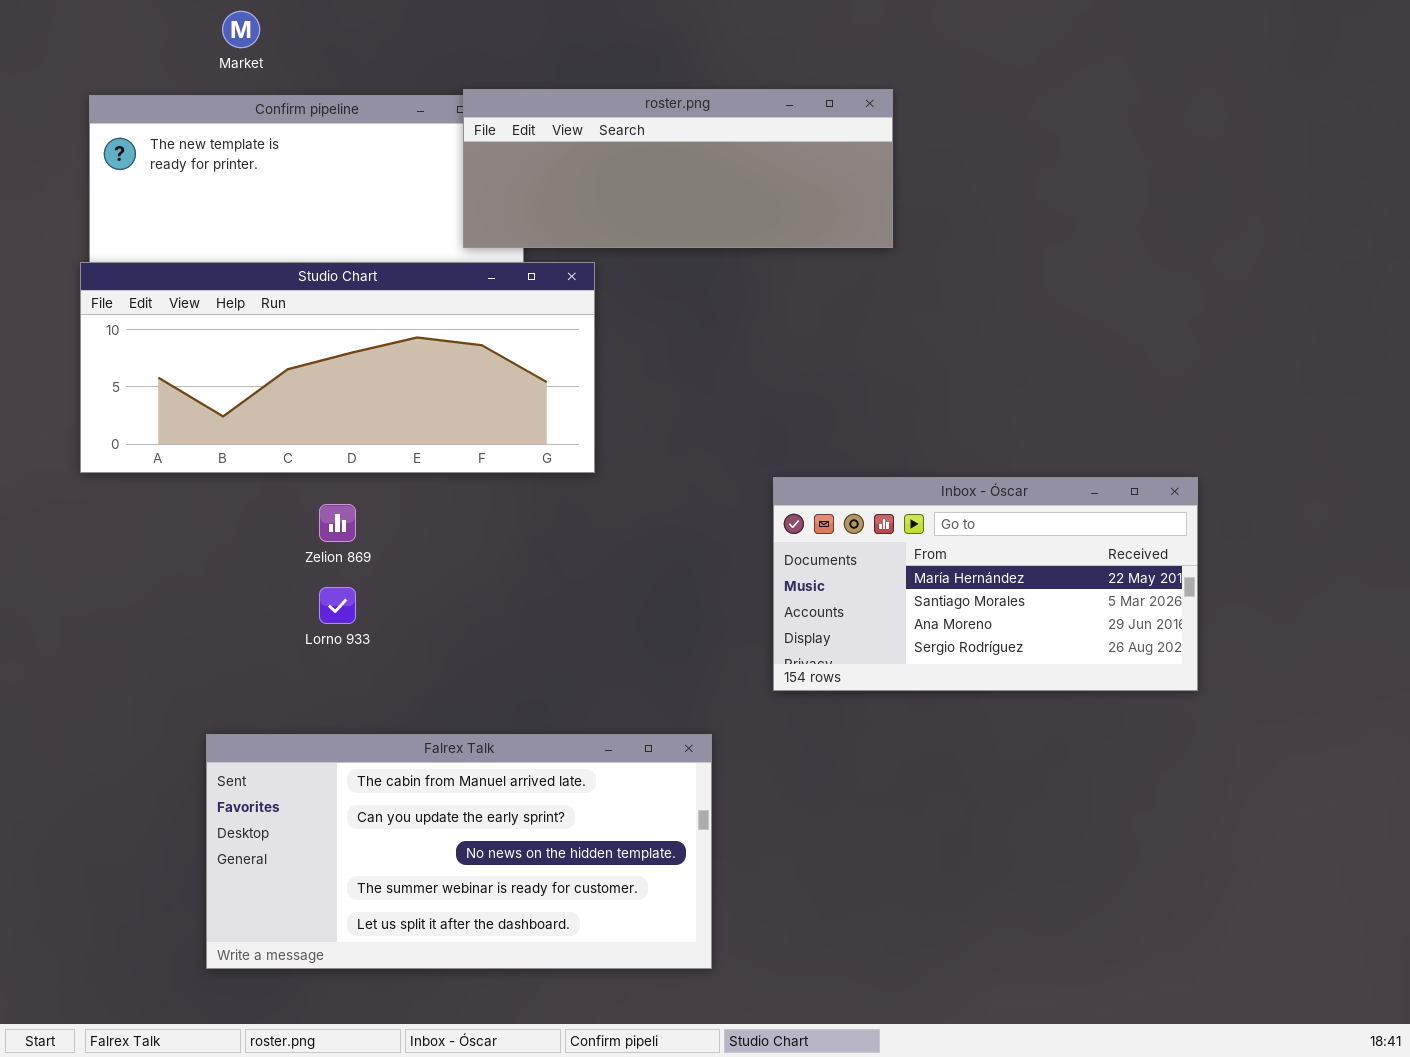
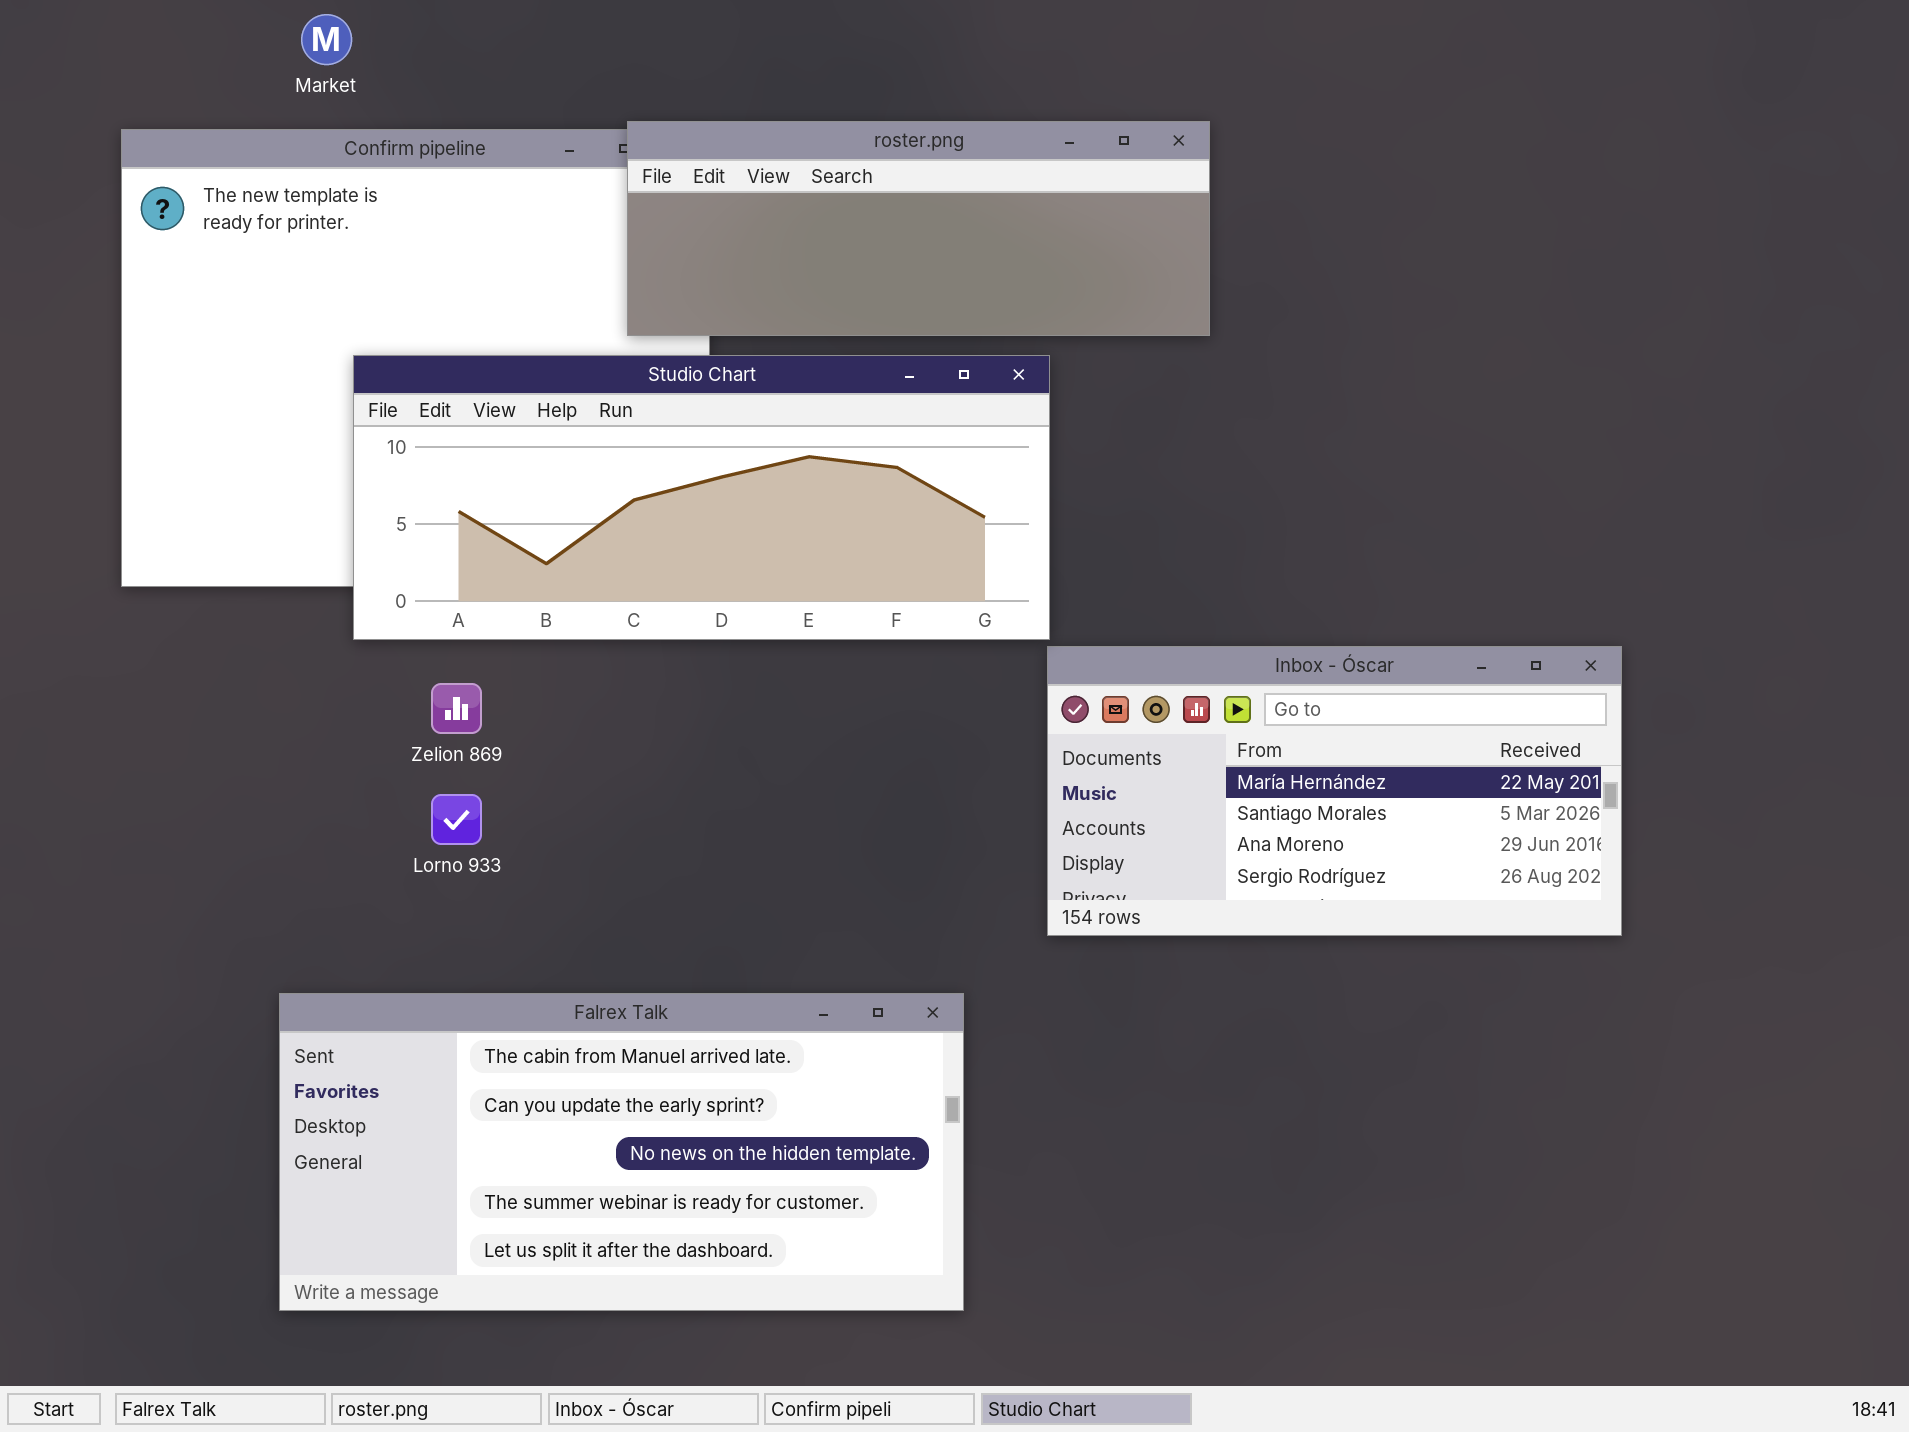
Studio Chart: [80,262,595,473] -> [353,355,1050,640], moved

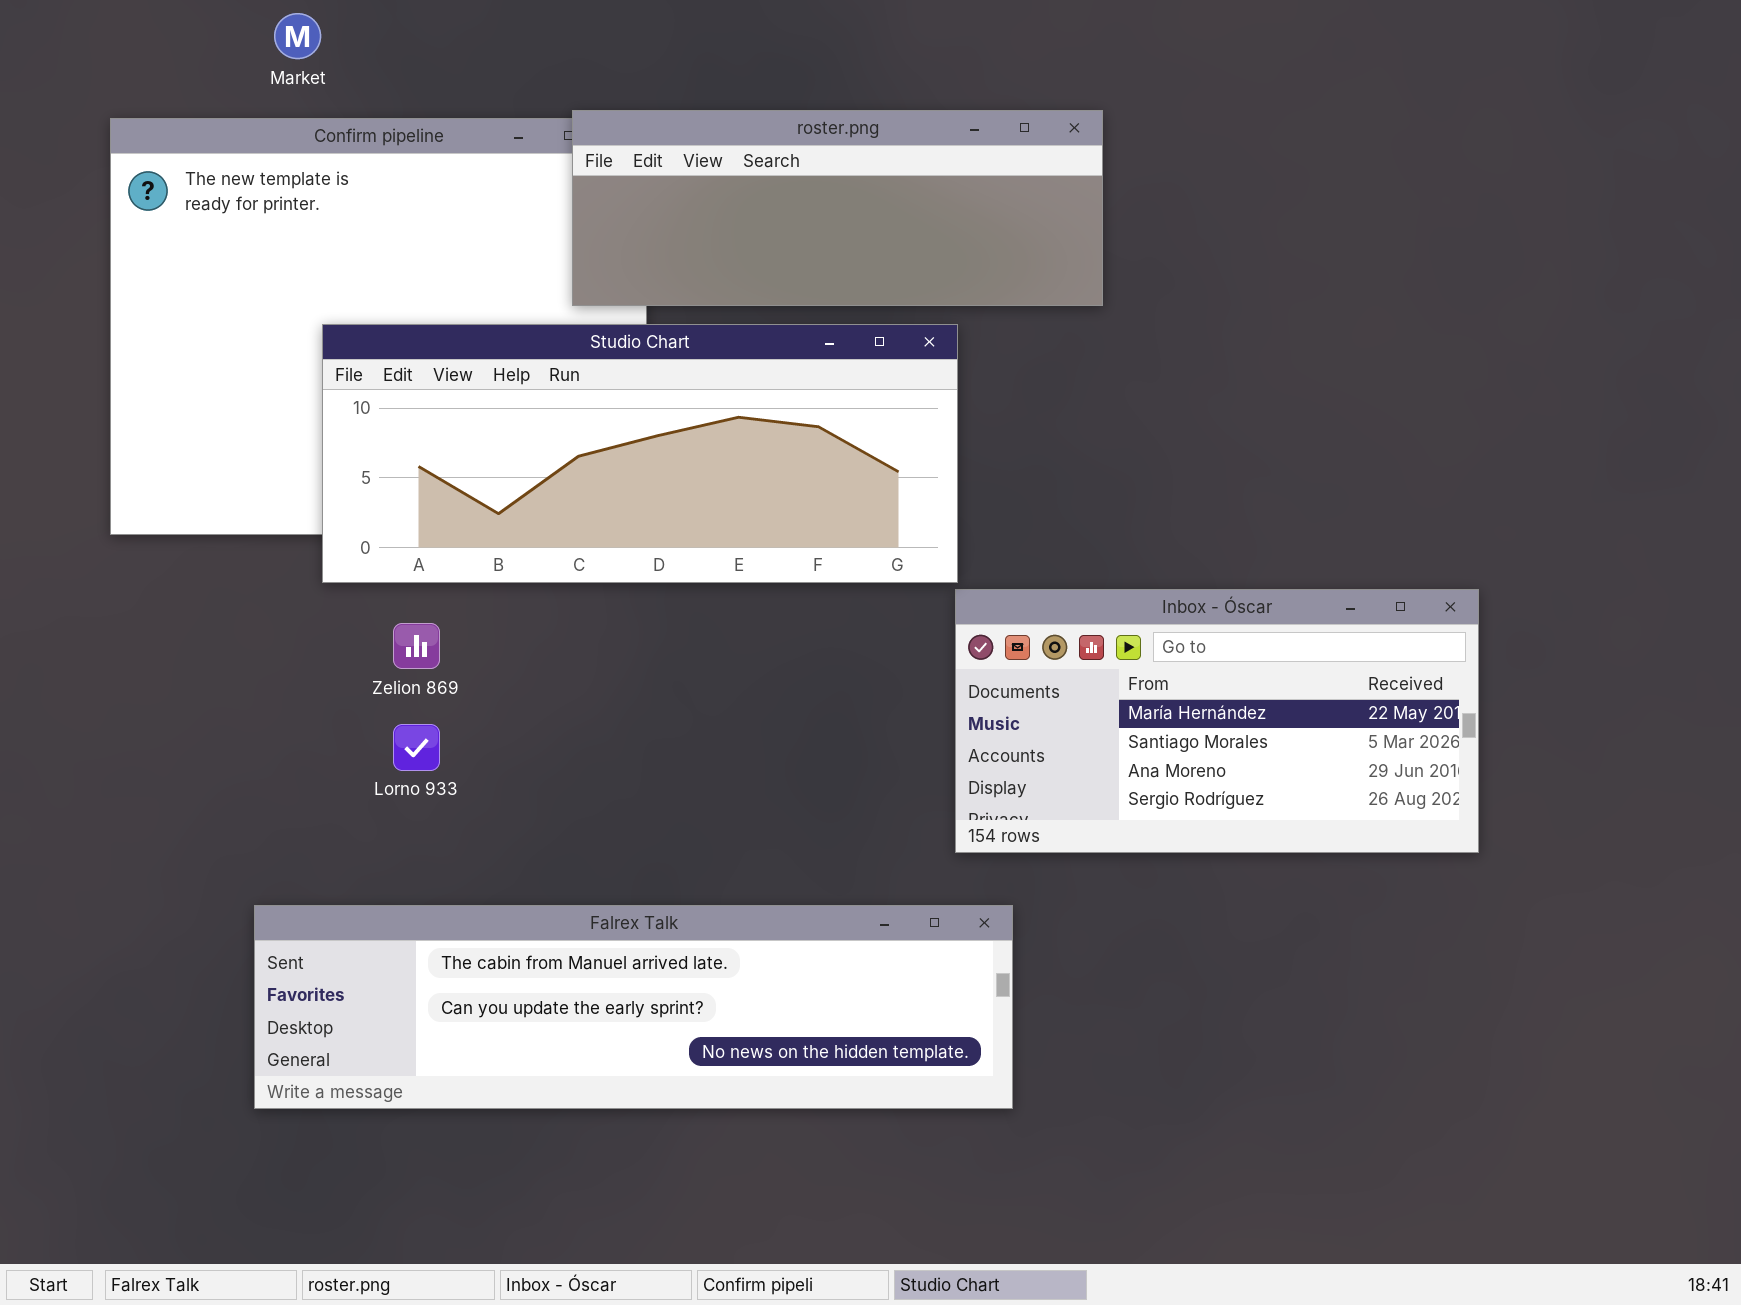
Falrex Talk: [279,993,964,1311] -> [254,905,1013,1109], resized

